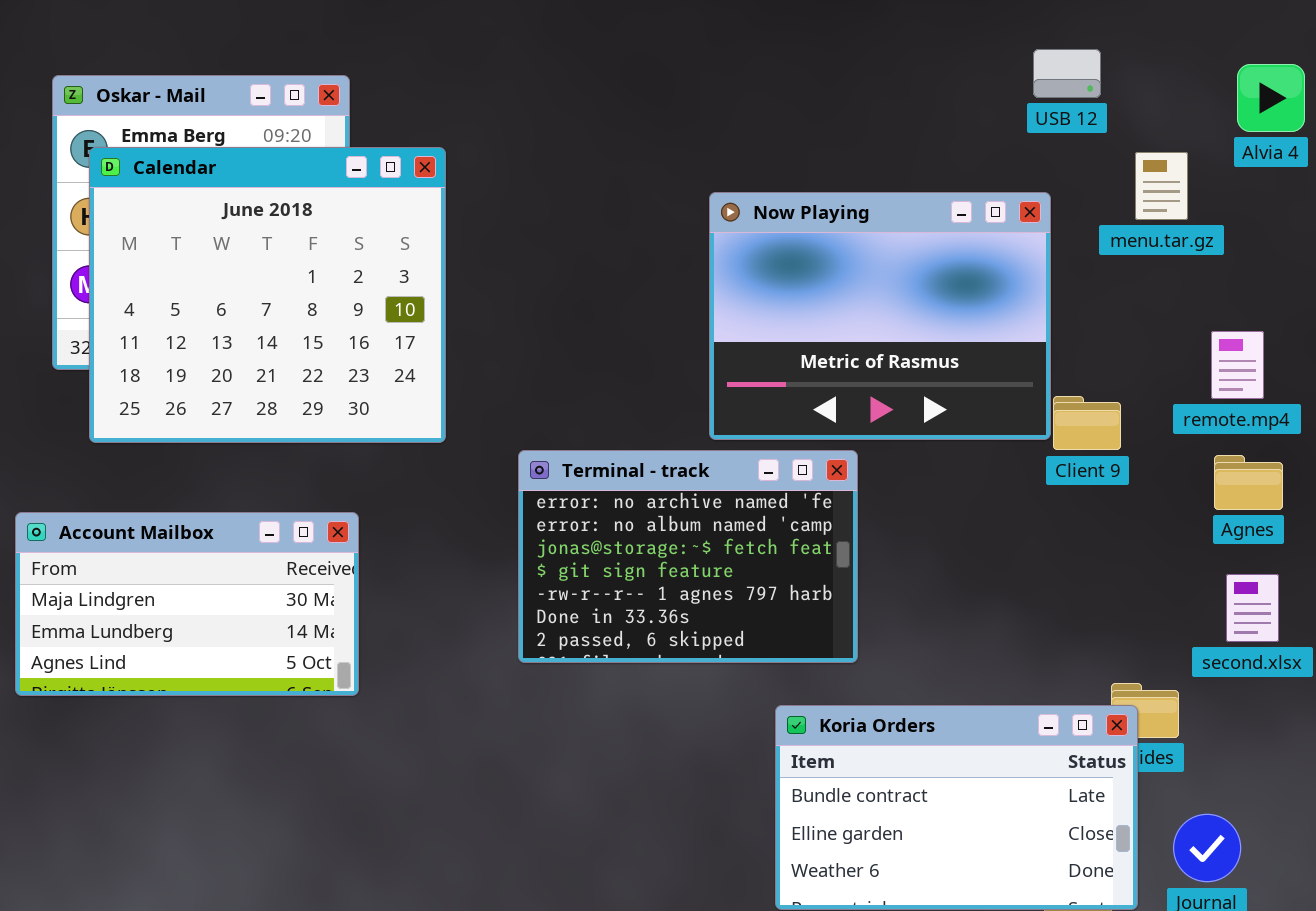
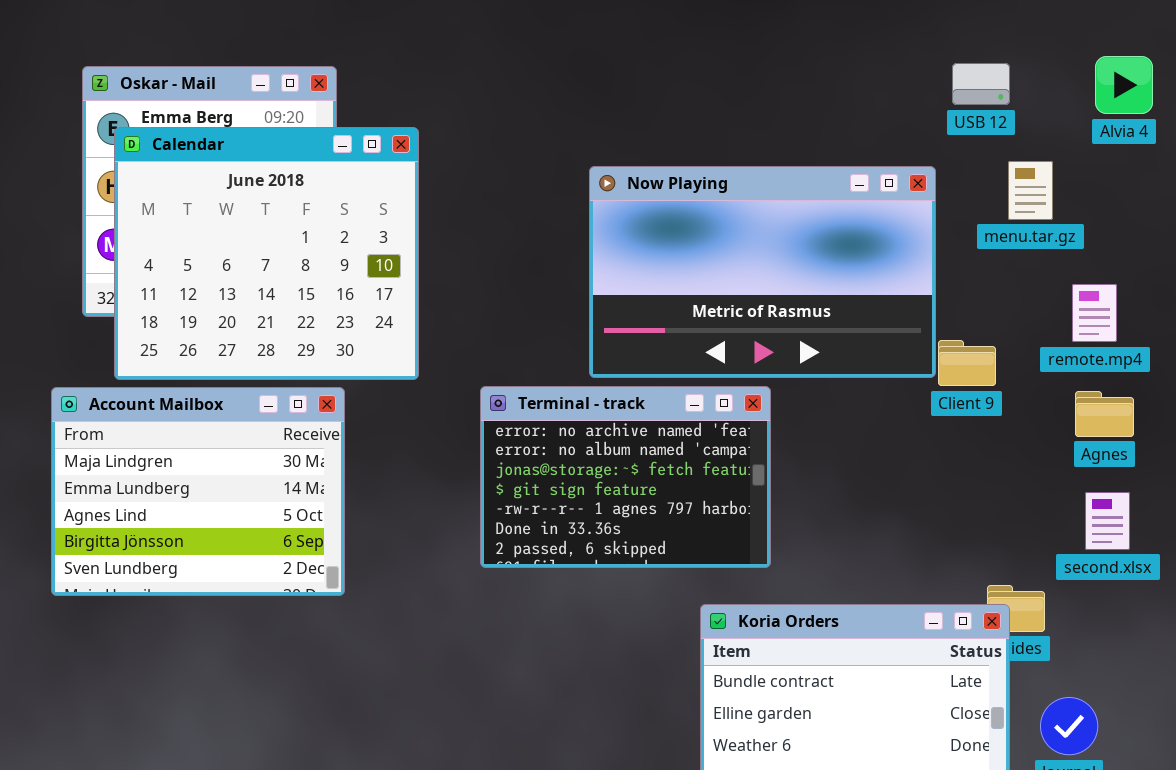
USB 12: [1033,49,1101,98] -> [952,63,1010,105], moved
menu.tar.gz: [1135,152,1188,220] -> [1008,161,1053,220], moved
Now Playing: [709,192,1051,440] -> [589,166,936,378], resized
Account Mailbox: [15,512,359,696] -> [51,387,345,596], resized

